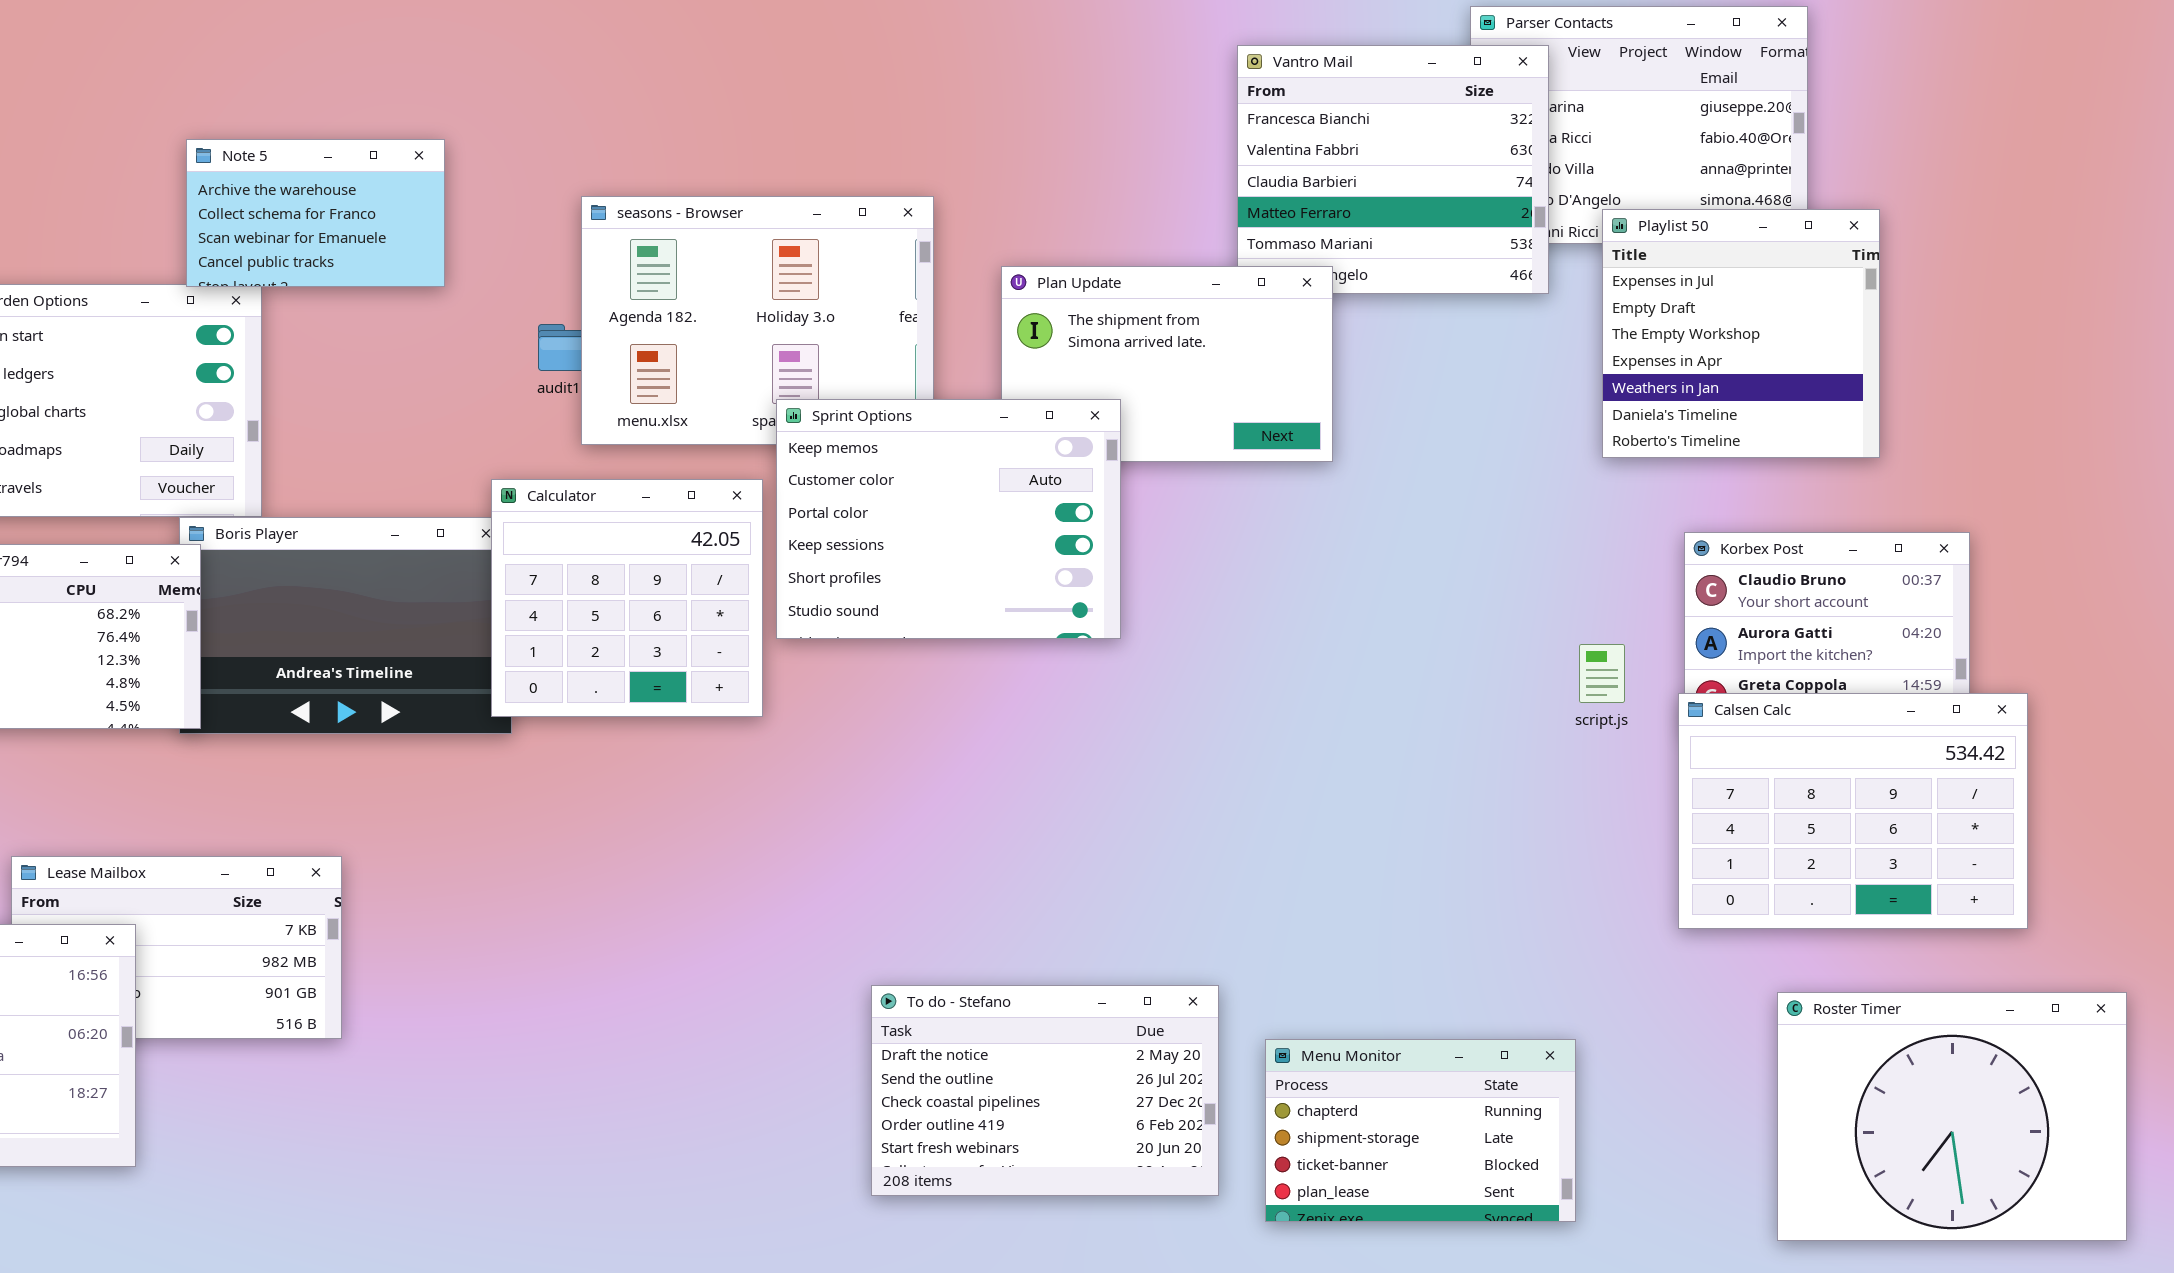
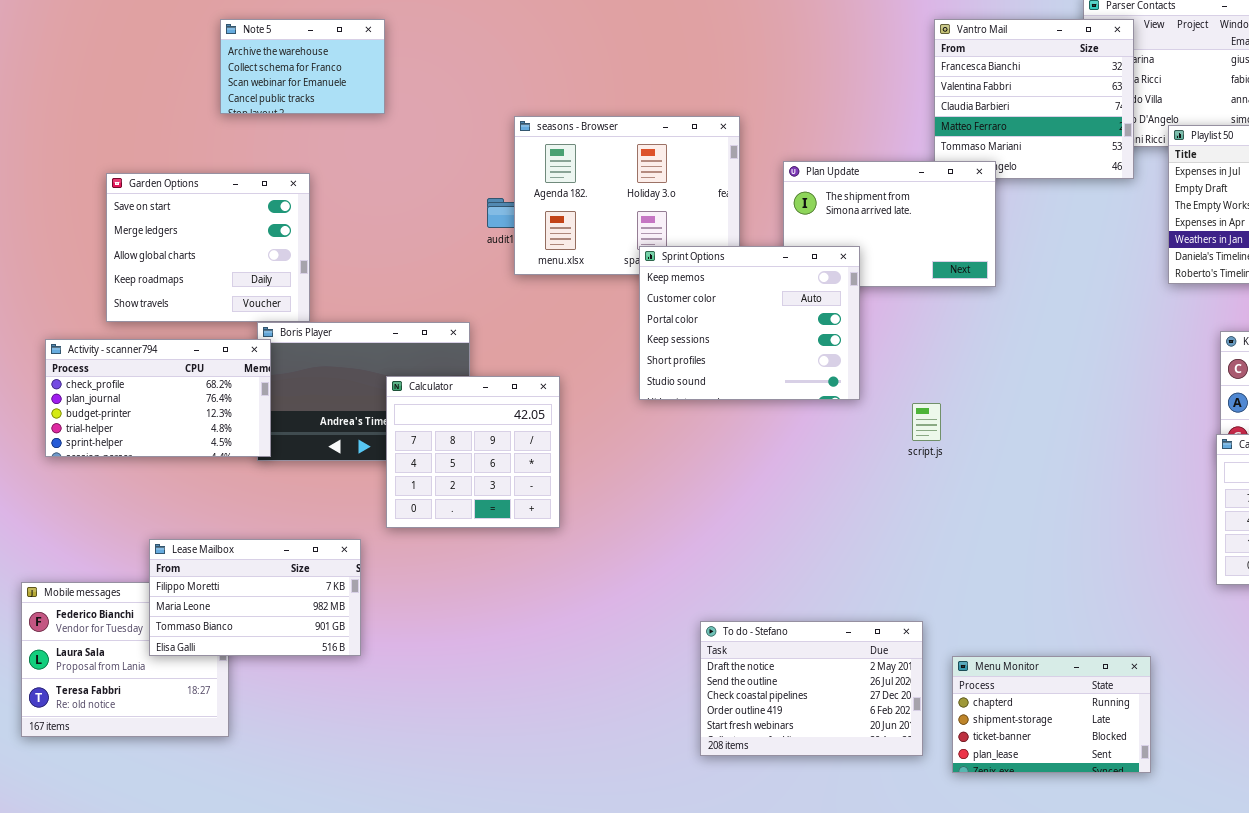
Note 5: [186,139,445,287] -> [220,19,385,114], moved
Calculator: [491,479,763,717] -> [386,376,560,528], moved
script.js: [1579,644,1625,703] -> [912,403,941,441], moved
Lease Mailbox: [11,856,342,1039] -> [149,539,361,656], raised

